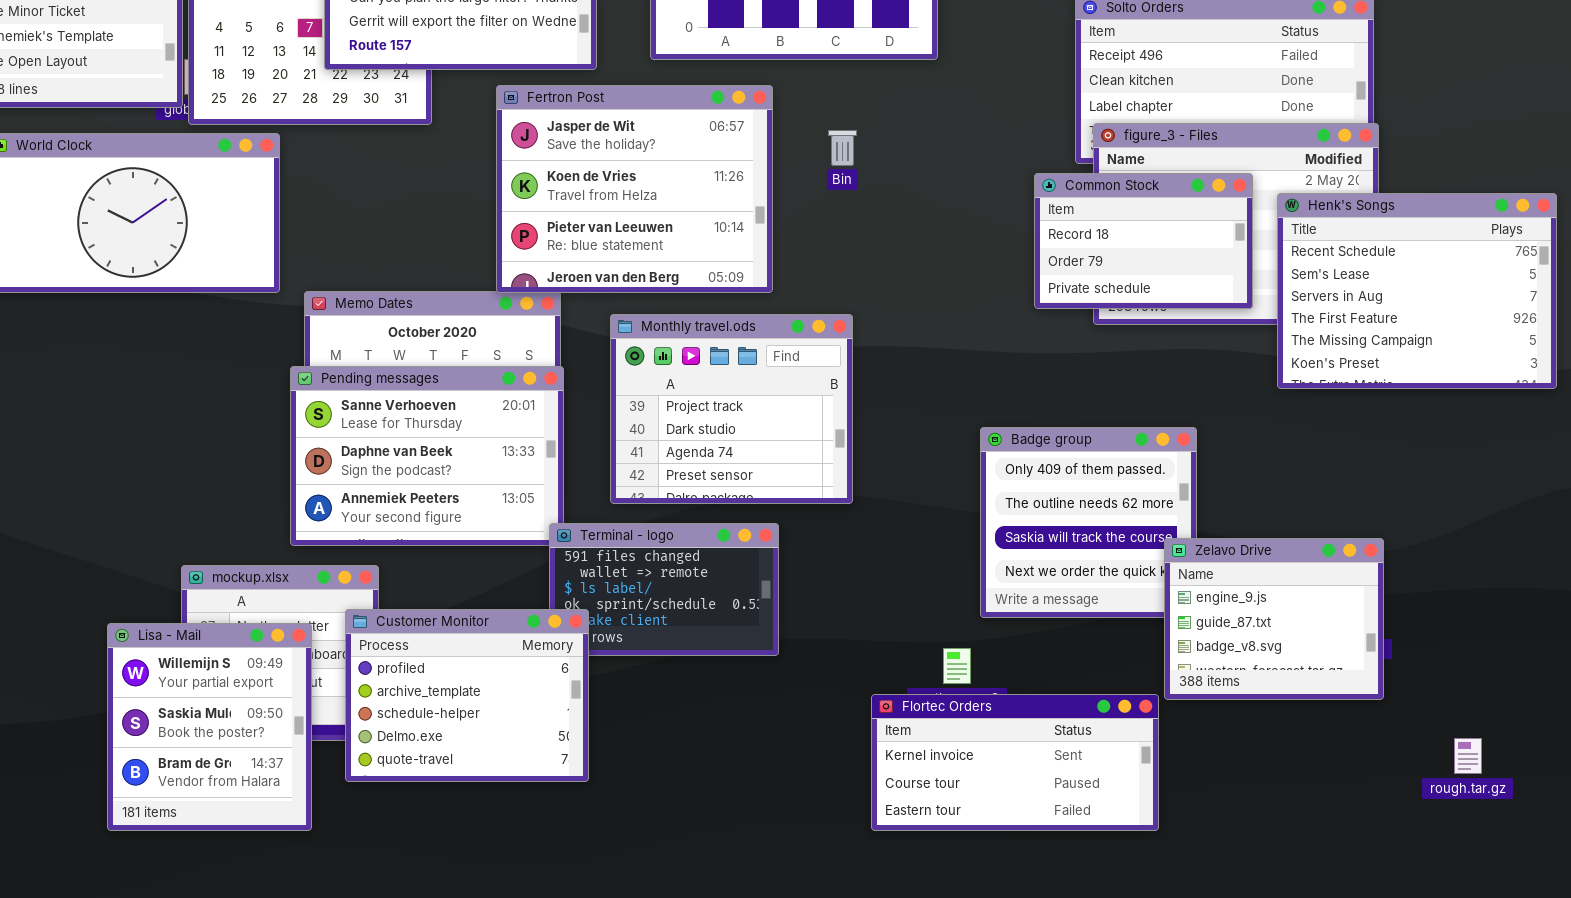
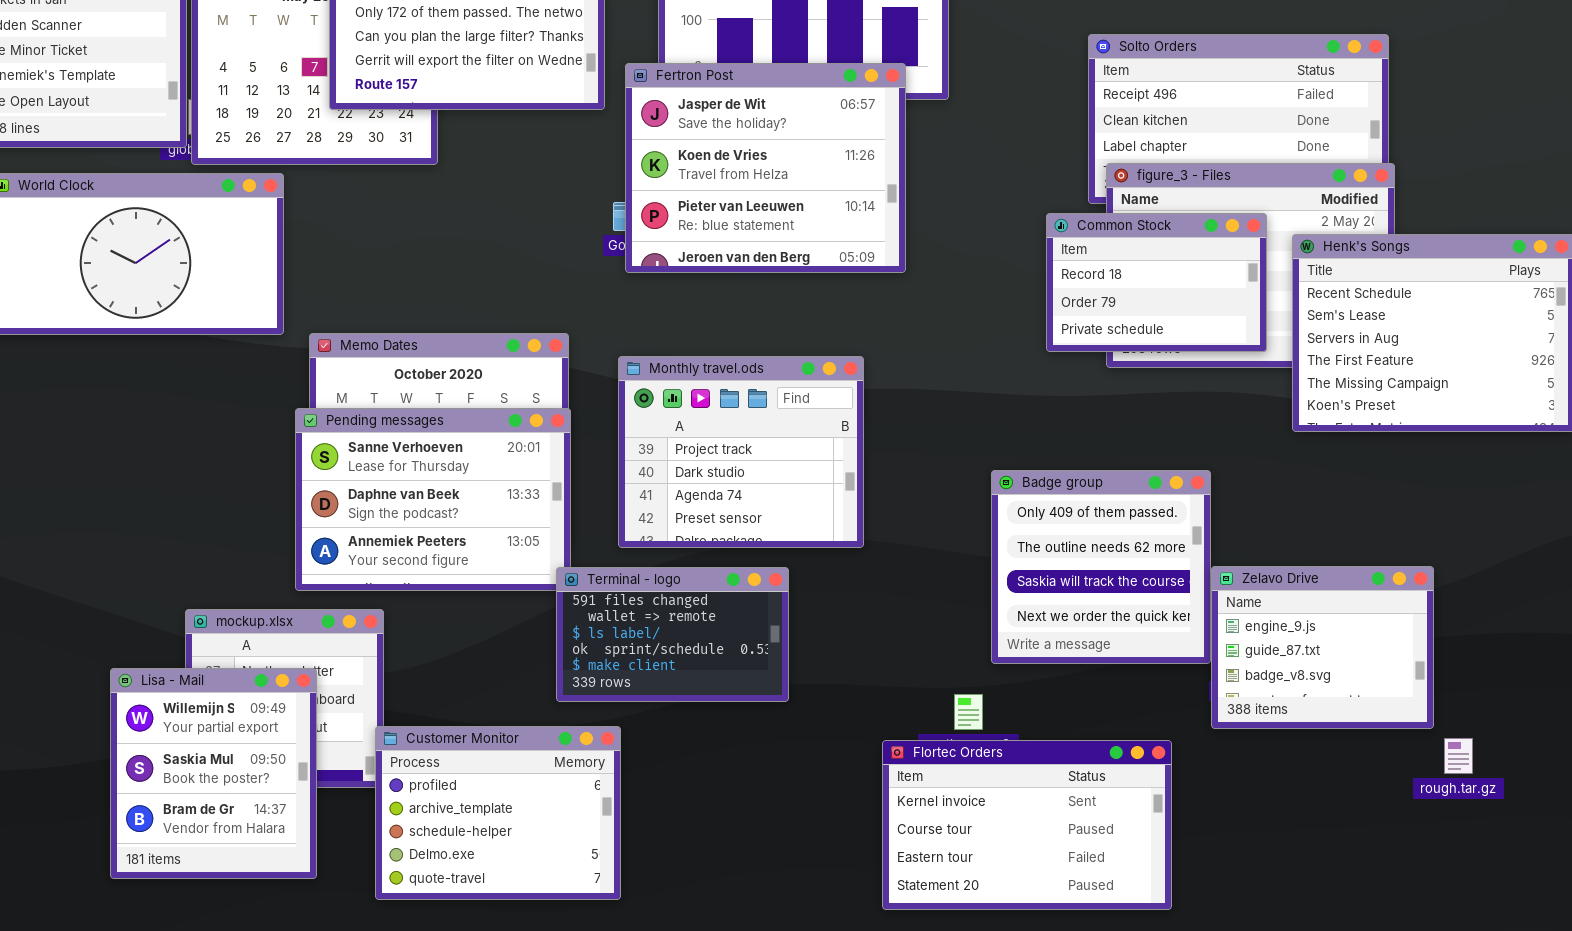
Fertron Post: [496,85,773,293] -> [625,63,906,273], moved
Zelavo Drive: [1164,538,1384,700] -> [1211,566,1434,729], moved
Customer Monitor: [345,609,589,782] -> [375,726,621,900], moved
Flortec Orders: [871,694,1159,831] -> [882,740,1172,910], resized
rough.tar.gz: [1454,738,1482,774] -> [1444,738,1473,774], moved

